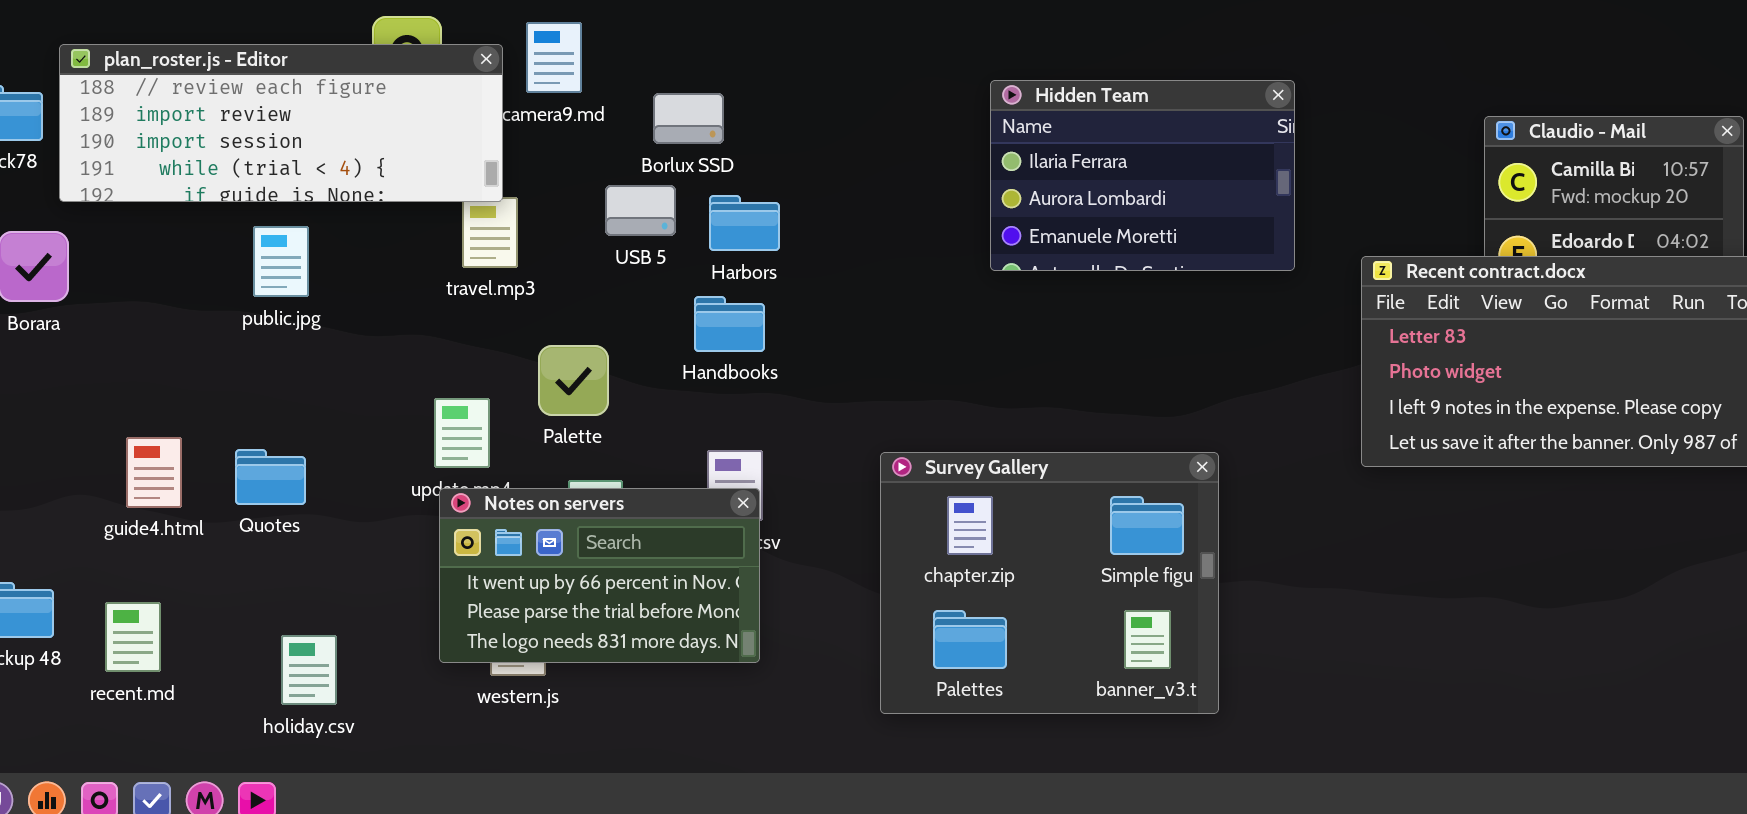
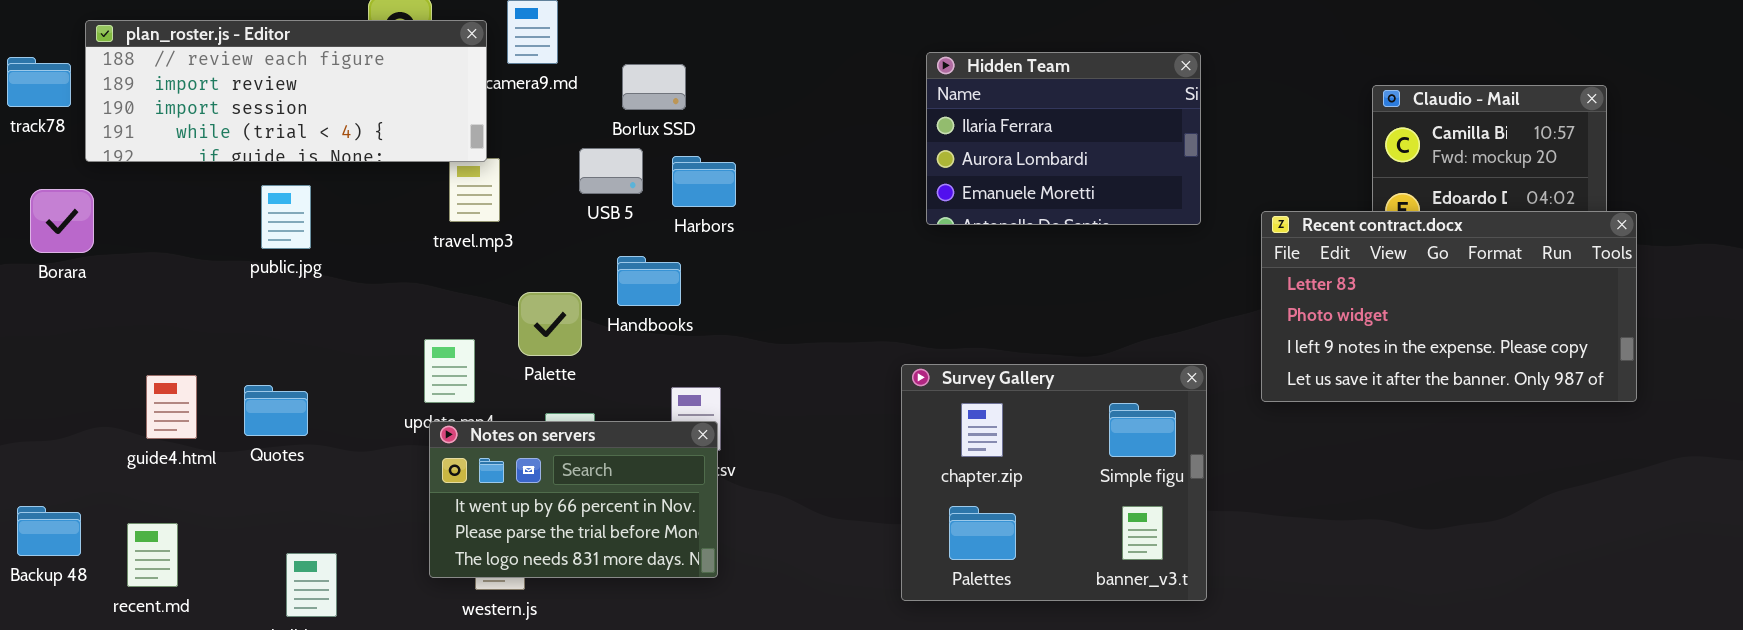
Handbooks: [694,296,765,352] -> [617,256,681,306], moved
Survey Gallery: [880,452,1219,714] -> [901,364,1207,601], moved

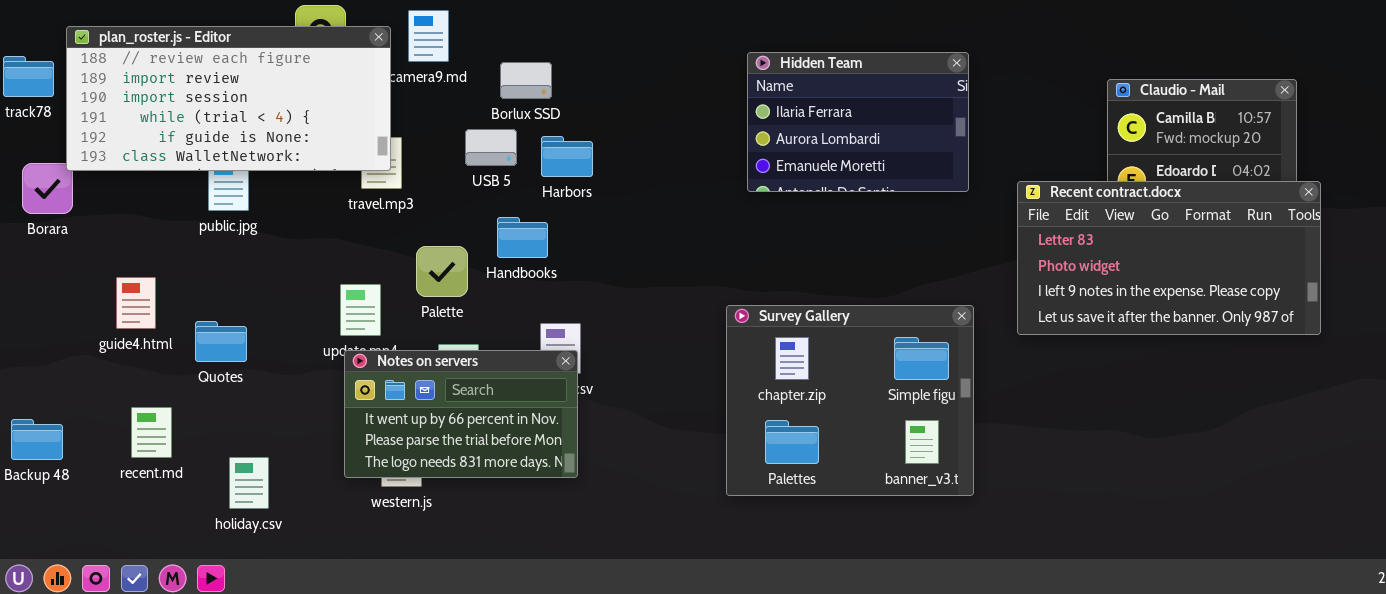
plan_roster.js - Editor: [85,20,487,162] -> [66,26,391,171], resized
guide4.html: [146,375,197,439] -> [116,277,156,329], moved
recent.md: [127,523,178,587] -> [131,407,172,458], moved

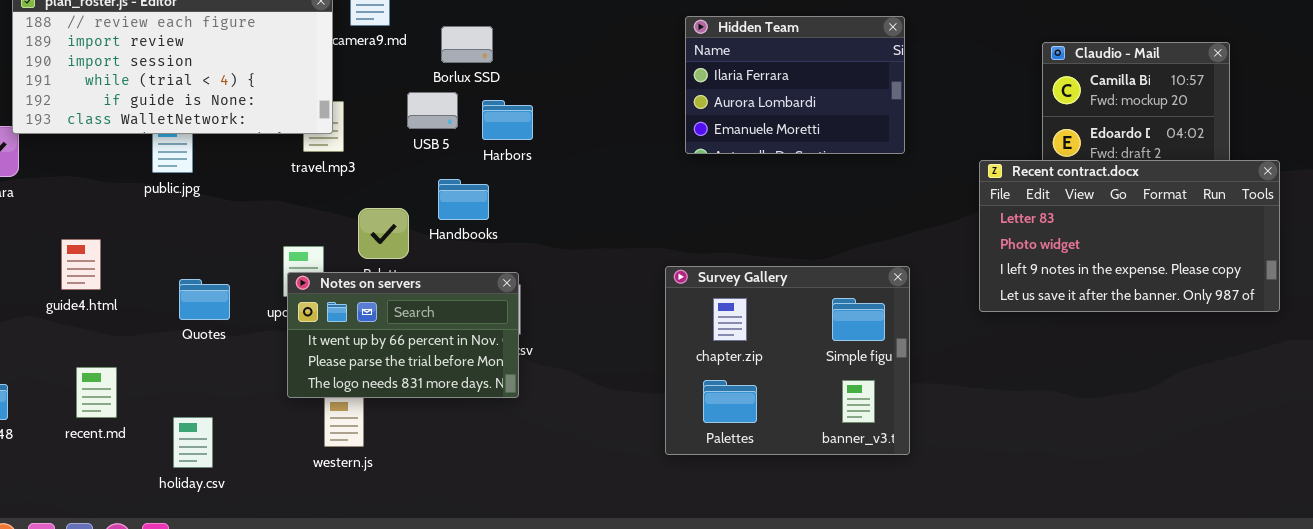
Recent contract.docx: [1017,181,1321,335] -> [979,160,1280,312], moved
Quotes: [195,321,247,362] -> [179,279,230,320], moved
Notes on servers: [344,350,578,478] -> [287,272,519,398], moved

